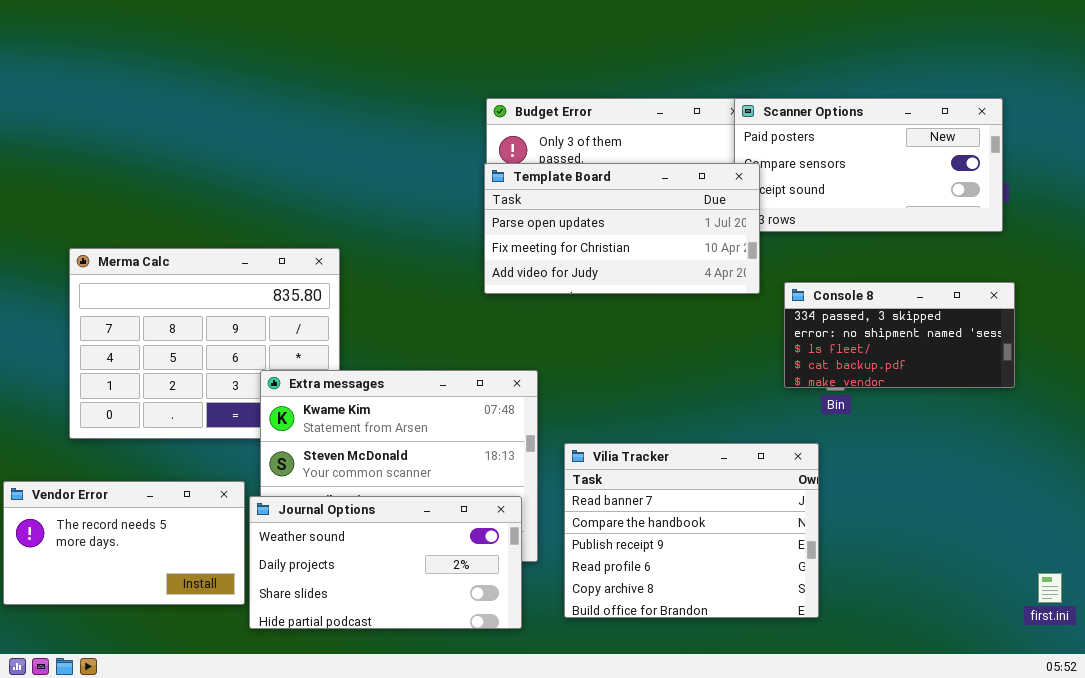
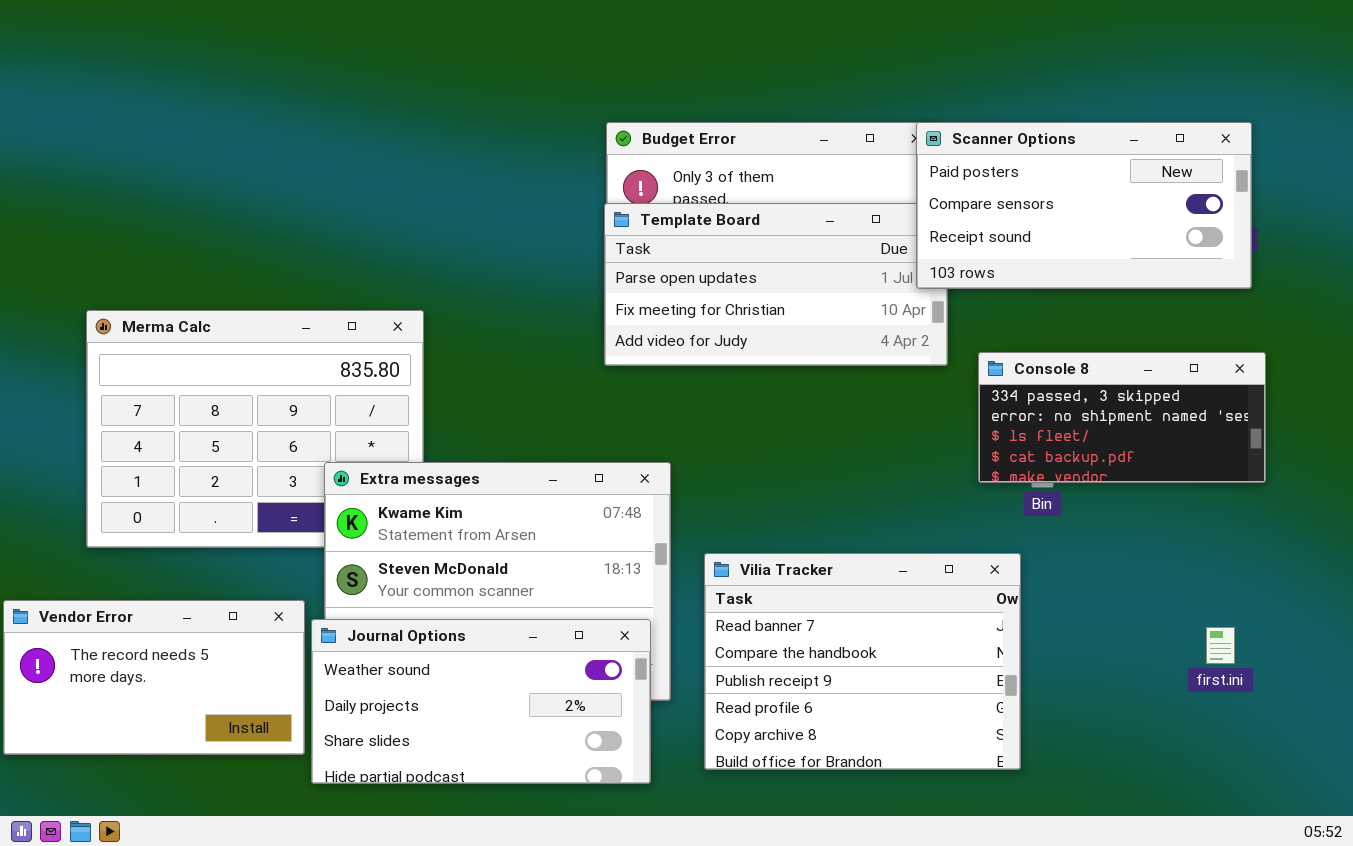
Scanner Options: [734,98,1003,232] -> [916,122,1252,289], raised
first.ini: [1038,573,1062,603] -> [1206,627,1235,664], moved

